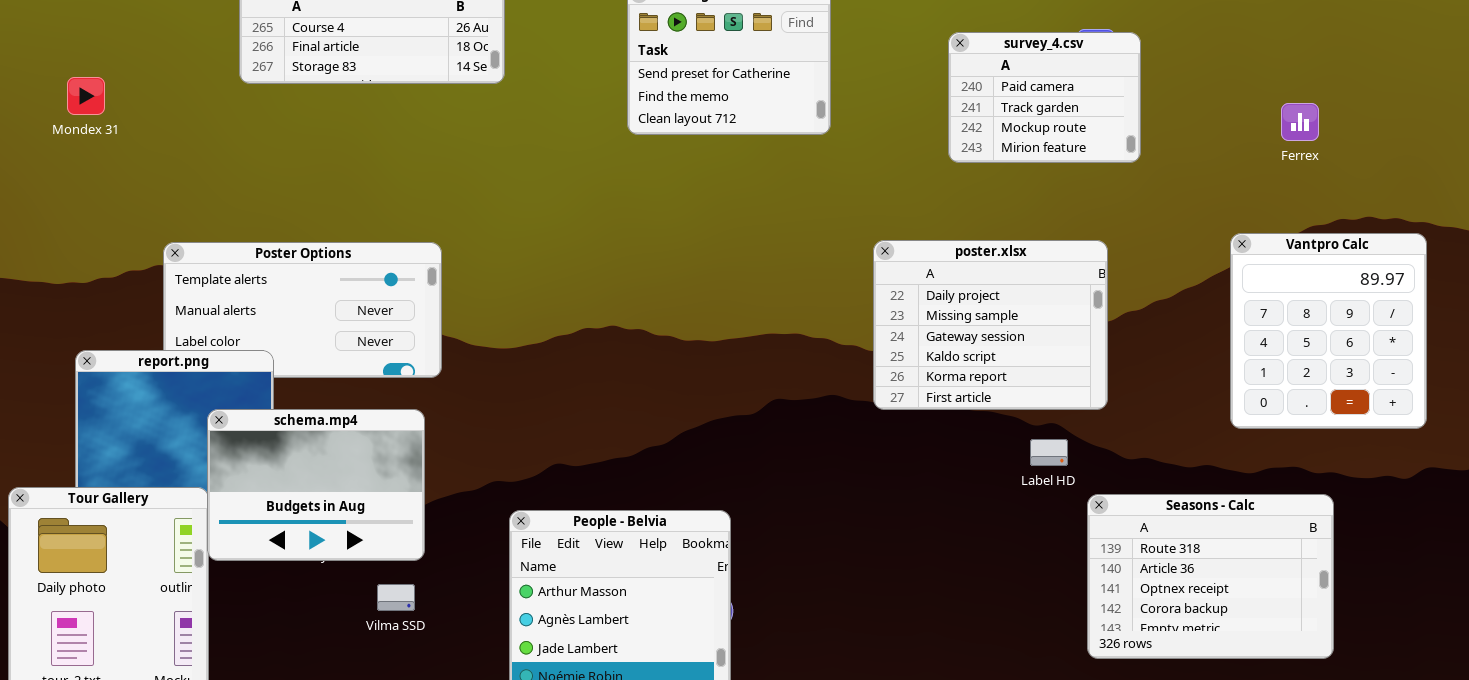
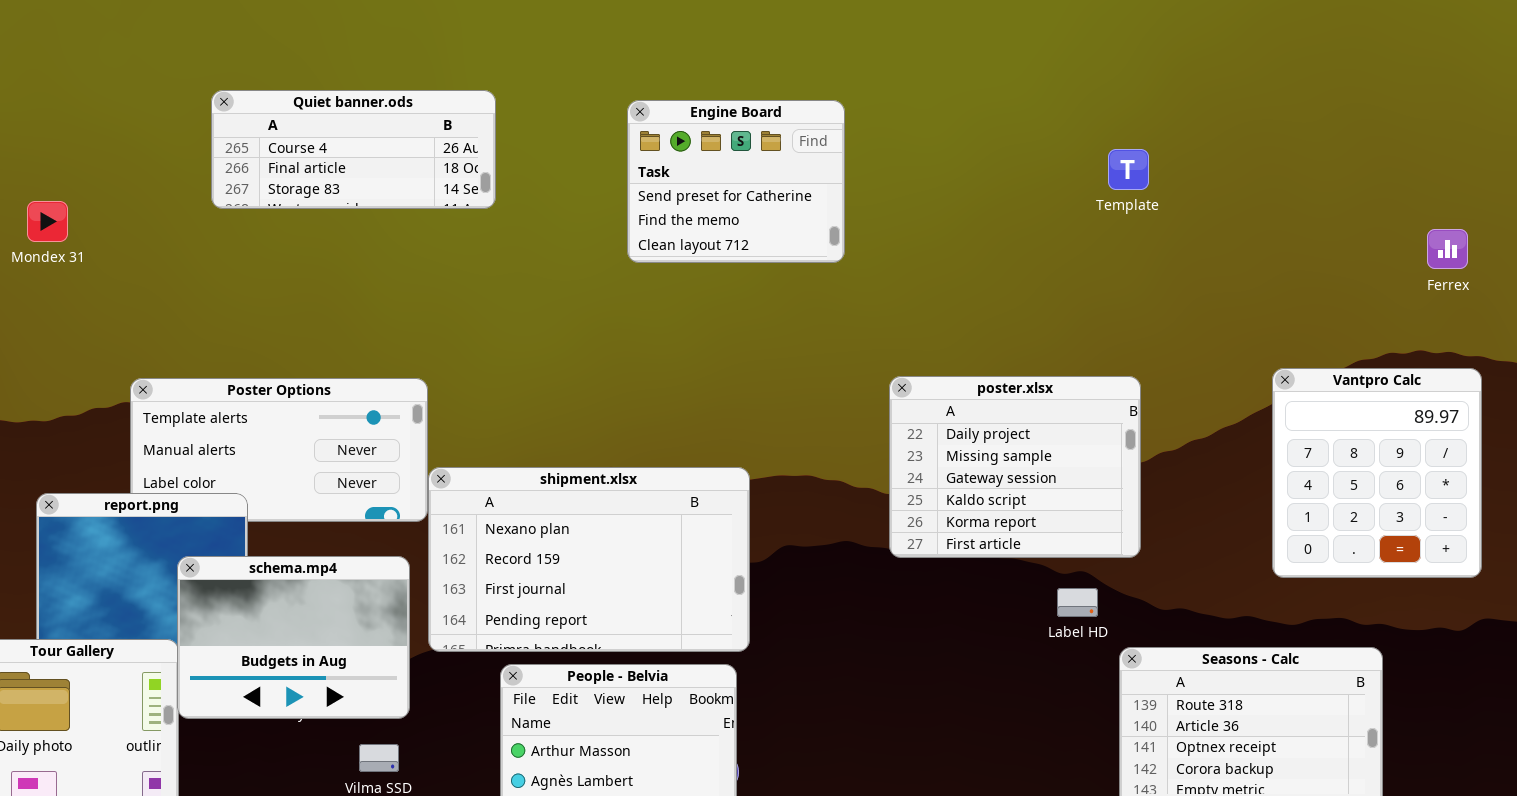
survey_4.csv: [948,32,1141,163] -> none, closed
Ferrex: [1281,103,1319,141] -> [1427,229,1468,269], moved
shipment.xlsx: none -> [428,467,750,652], opened

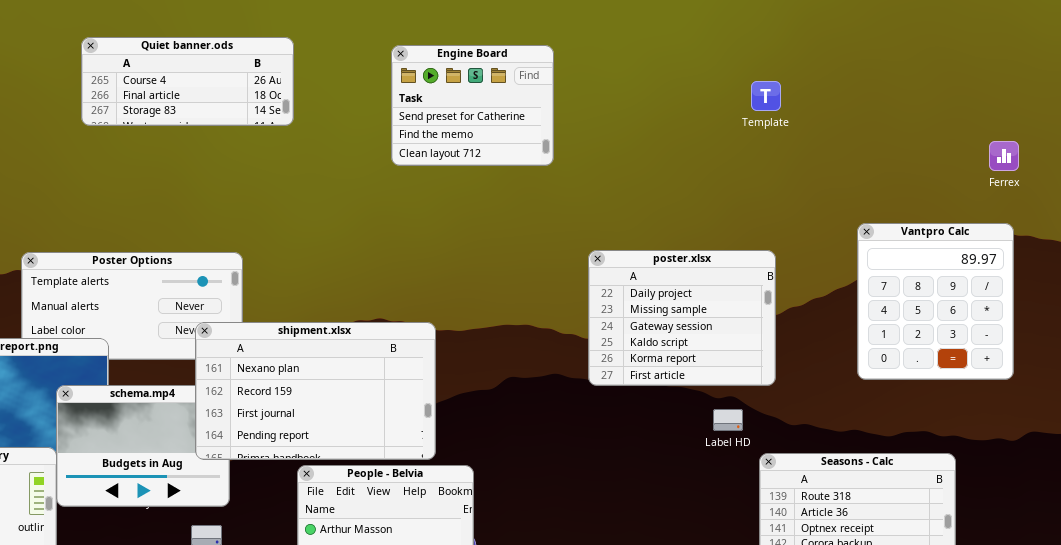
Vantpro Calc: [1272,368,1482,578] -> [857,223,1014,380], moved
shipment.xlsx: [428,467,750,652] -> [195,322,436,460], moved

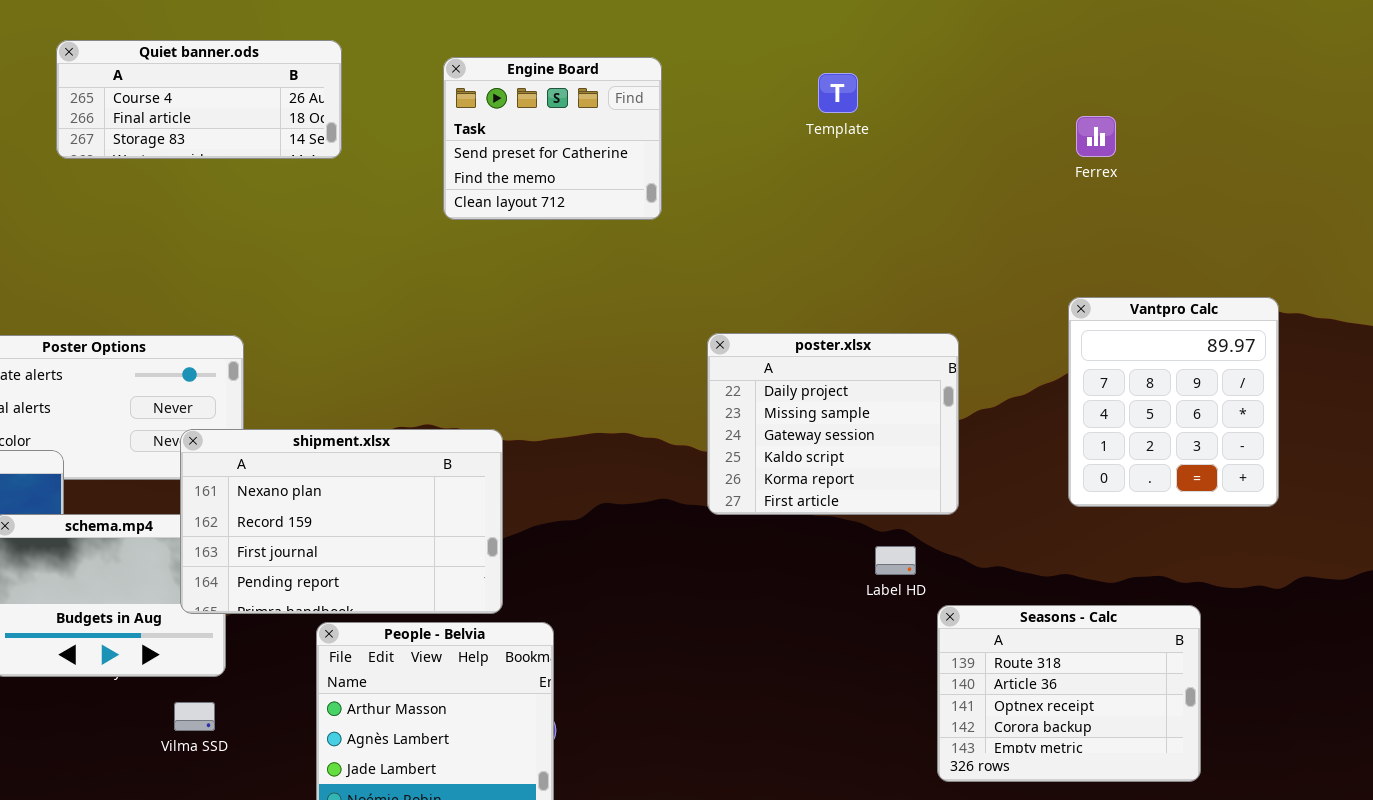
Quiet banner.ods: [81,37,294,126] -> [56,40,342,159], moved
Template: [751,81,781,111] -> [818,73,858,113], moved
Ferrex: [989,141,1019,171] -> [1076,116,1116,157], moved

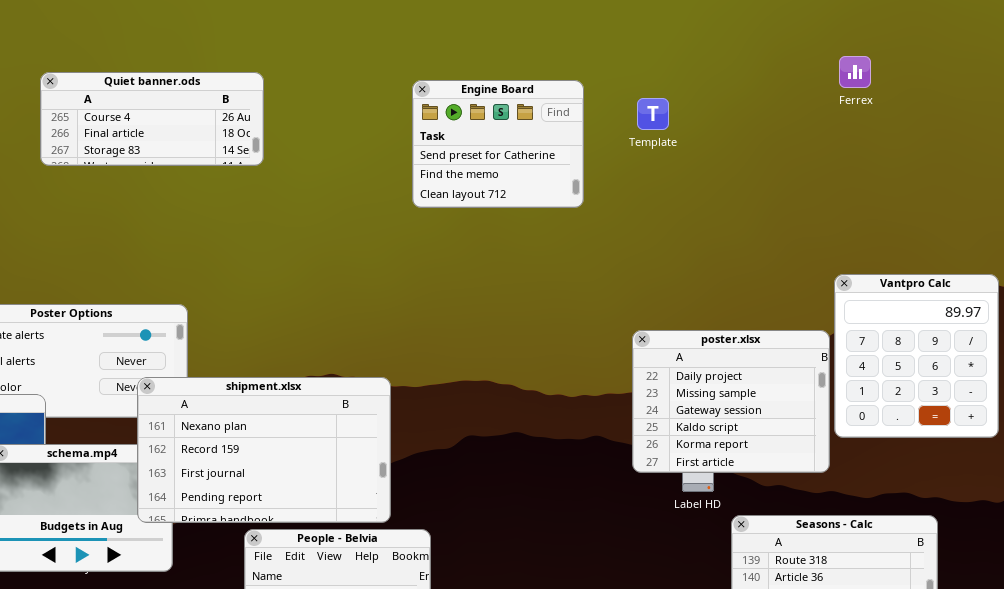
Engine Board: [443,57,662,220] -> [412,80,584,208], moved
Ferrex: [1076,116,1116,157] -> [839,56,871,88], moved
poster.xlsx: [707,333,959,515] -> [632,330,830,473], moved

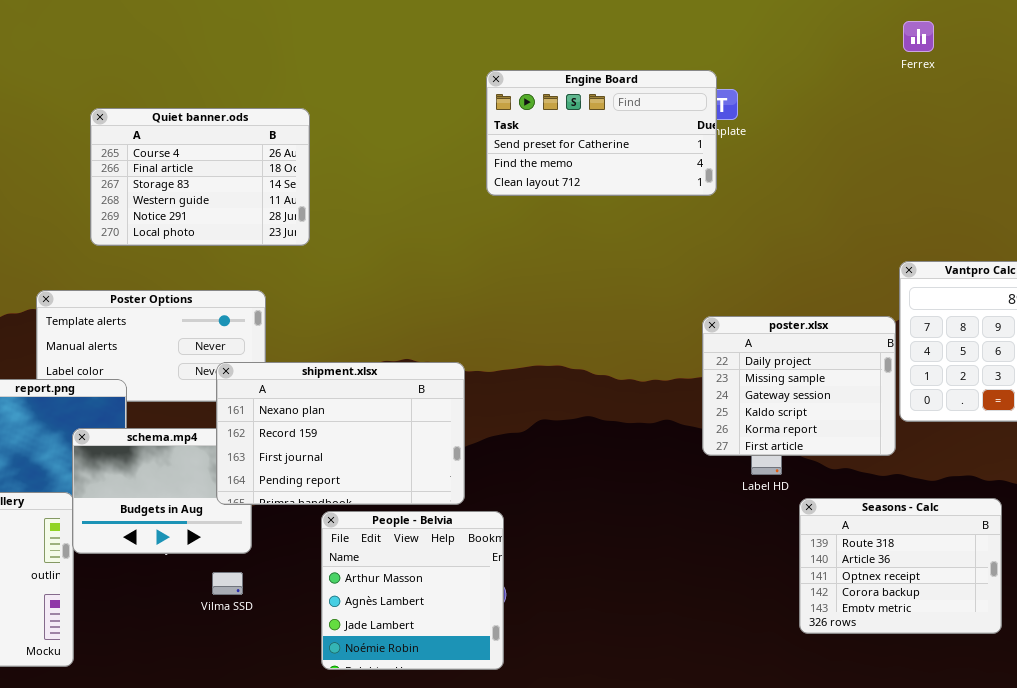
Ferrex: [839,56,871,88] -> [903,21,934,52], moved
Quiet banner.ods: [40,72,264,166] -> [90,108,310,246], moved, resized
Engine Board: [412,80,584,208] -> [486,70,717,196], resized

